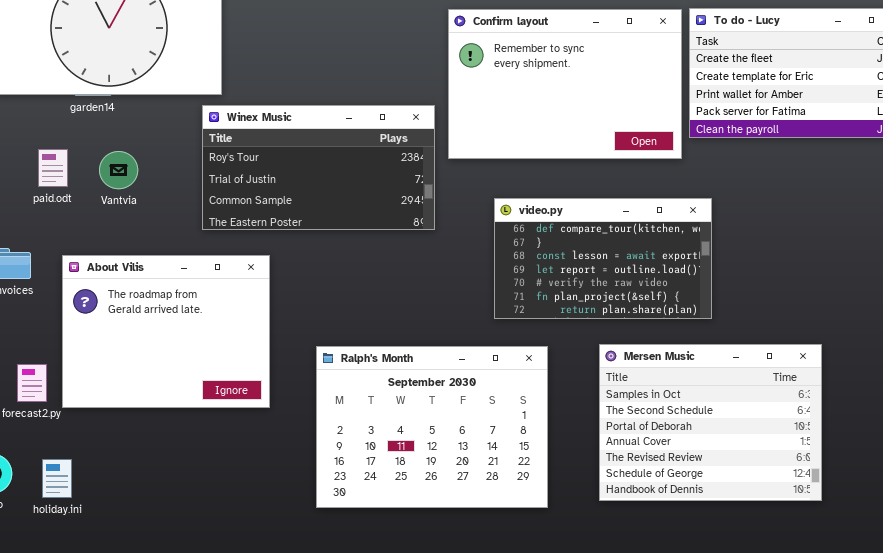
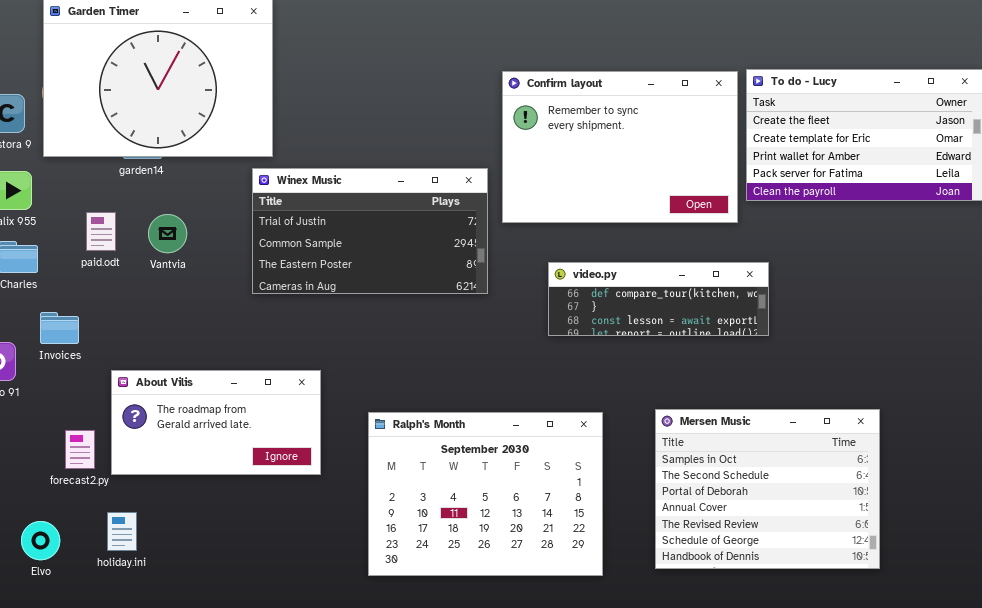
Winex Music: [202,105,435,230] -> [252,168,488,294], scrolled down 1 row
video.py: [494,198,712,319] -> [548,262,769,336], resized
About Vilis: [62,255,270,408] -> [111,370,321,475], resized
holiday.ini: [42,459,72,498] -> [107,512,137,551], moved

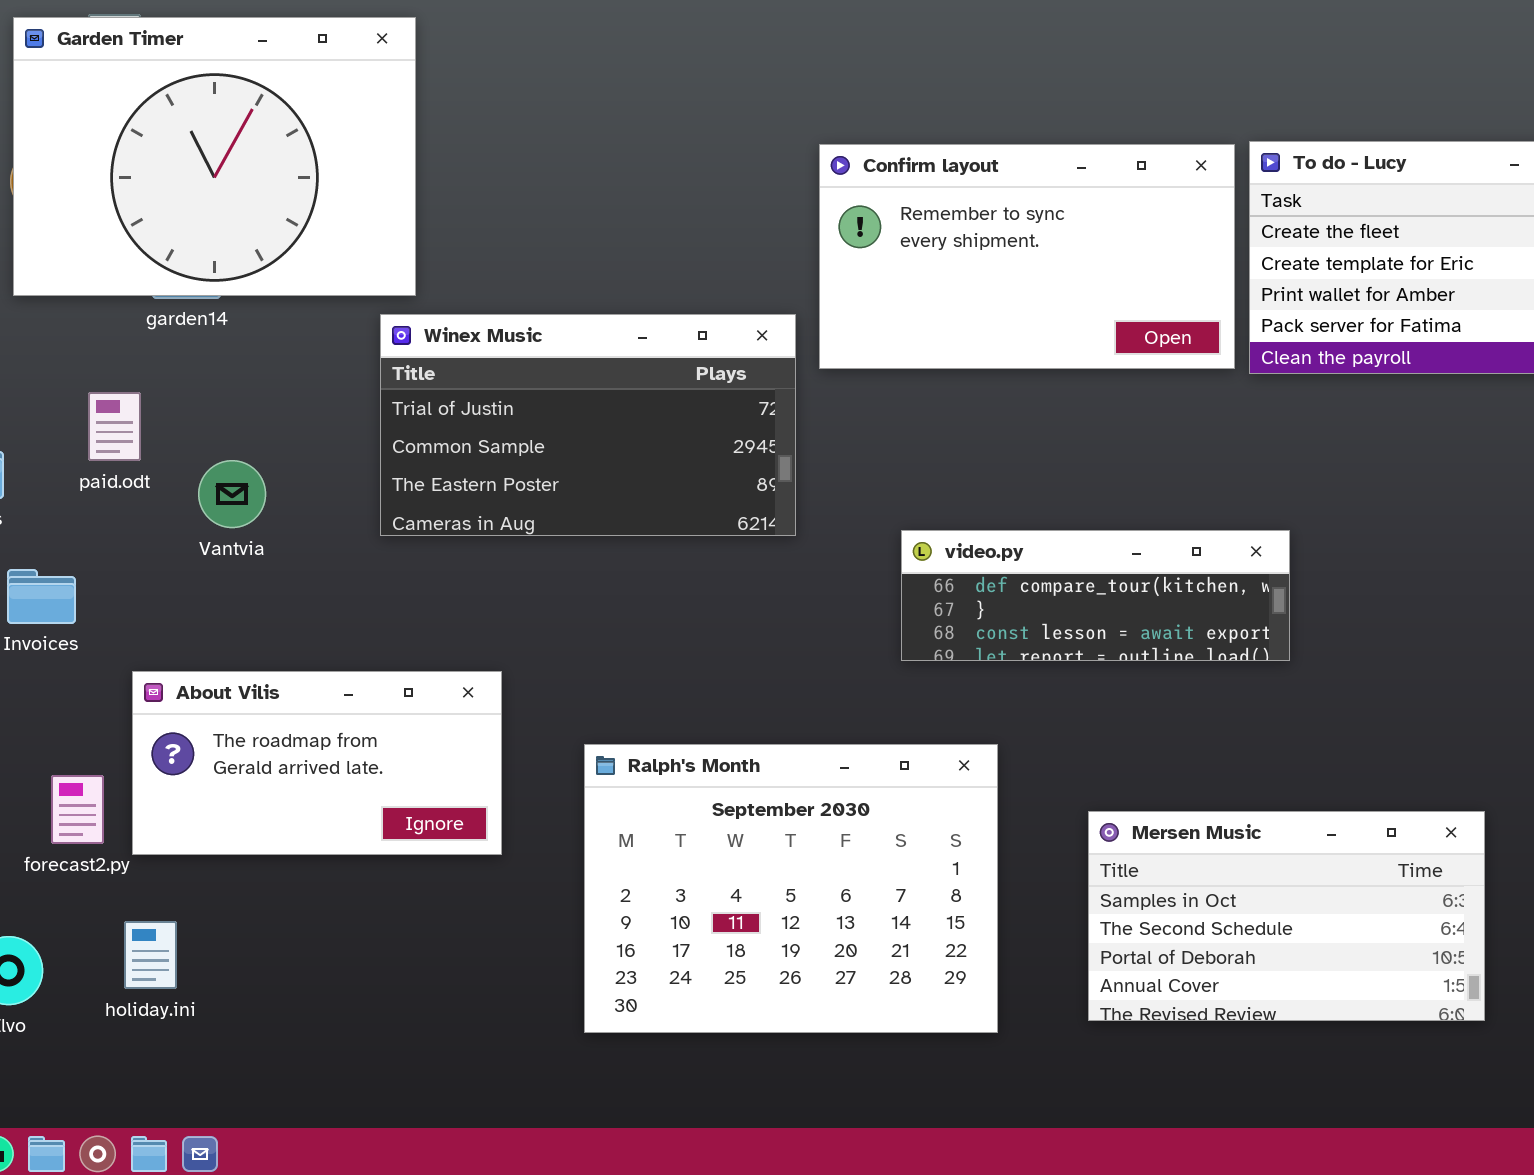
Confirm layout: [502,71,738,223] -> [819,144,1235,369], resized
Vantvia: [148,214,187,253] -> [198,460,266,528], moved
video.py: [548,262,769,336] -> [901,530,1290,661], moved
Mersen Music: [655,409,880,569] -> [1088,811,1485,1021], resized

